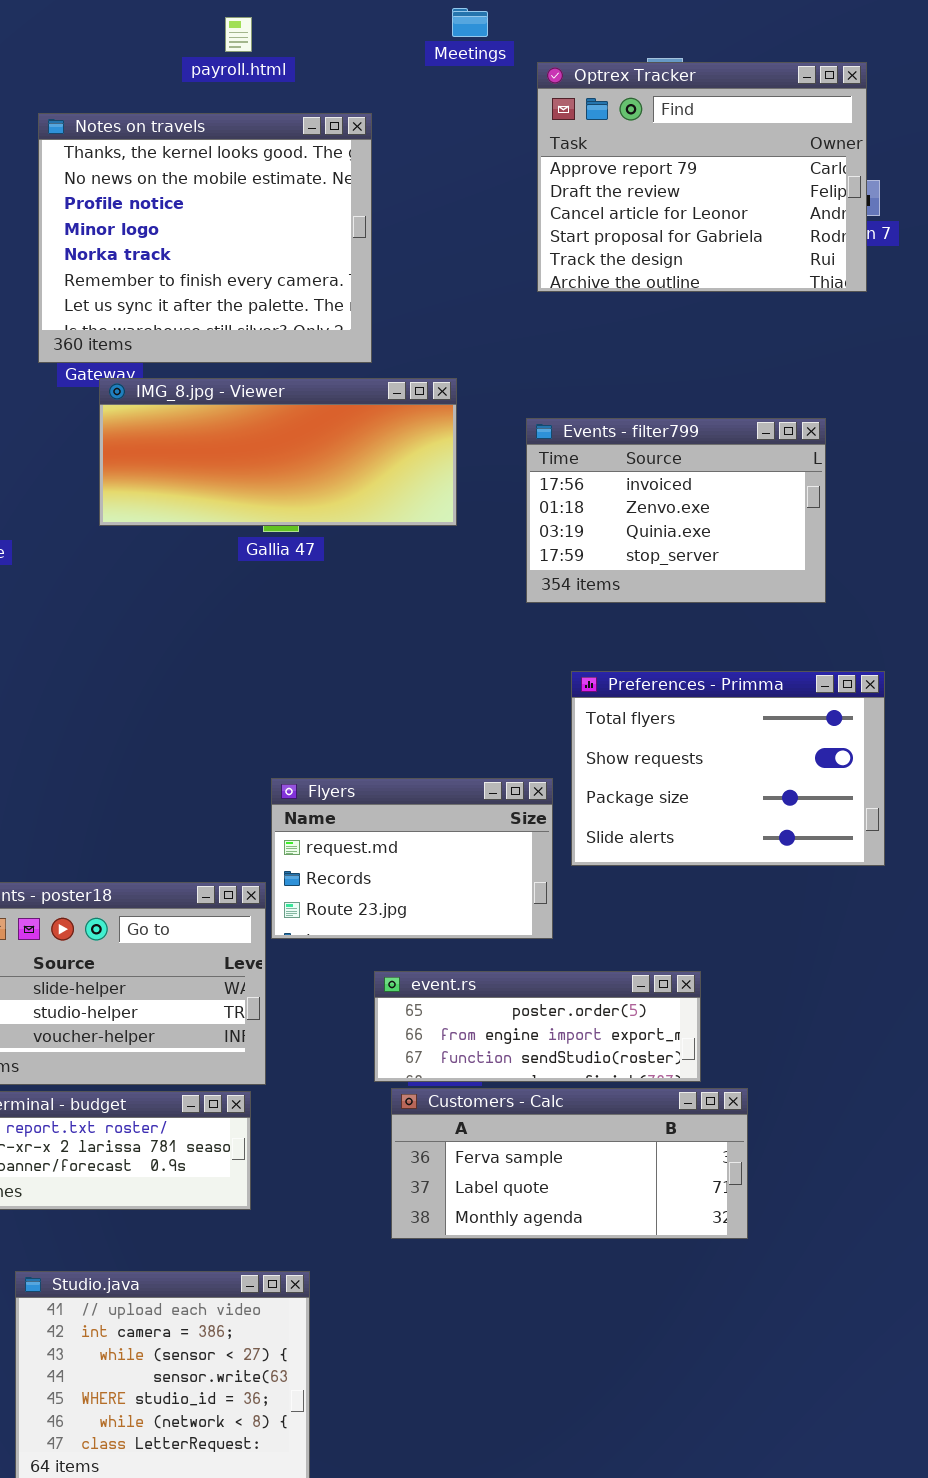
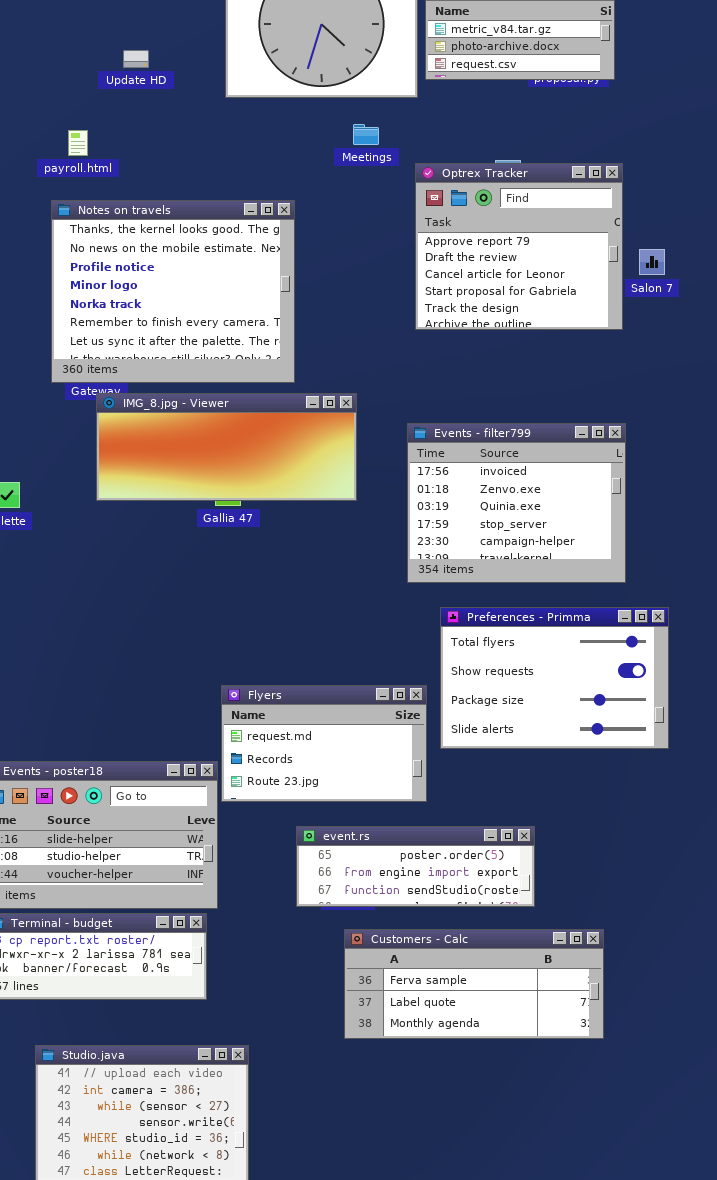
payroll.html: [225,17,252,52] -> [68,130,88,156], moved
Optrex Tracker: [537,62,867,292] -> [415,163,623,330], resized
Events - filter799: [526,418,826,603] -> [407,423,626,583], resized
Customers - Calc: [391,1088,748,1239] -> [344,929,604,1039], moved

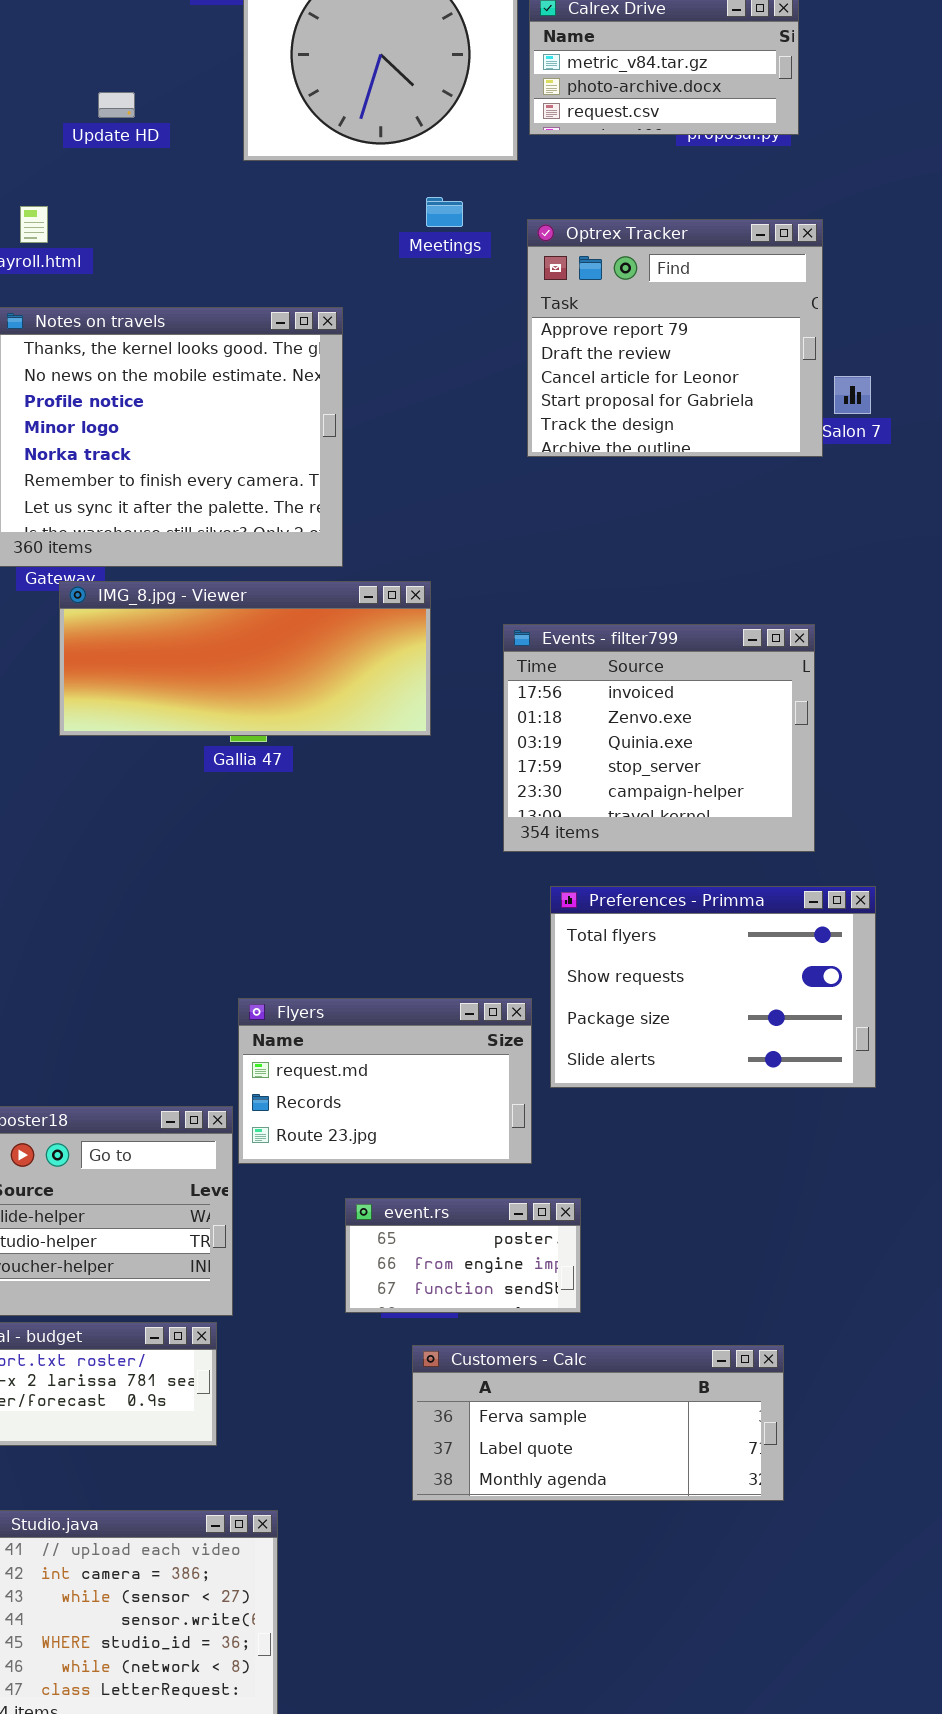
Optrex Tracker: [415,163,623,330] -> [527,219,823,457], moved
event.rs: [296,826,535,907] -> [345,1198,581,1313], resized

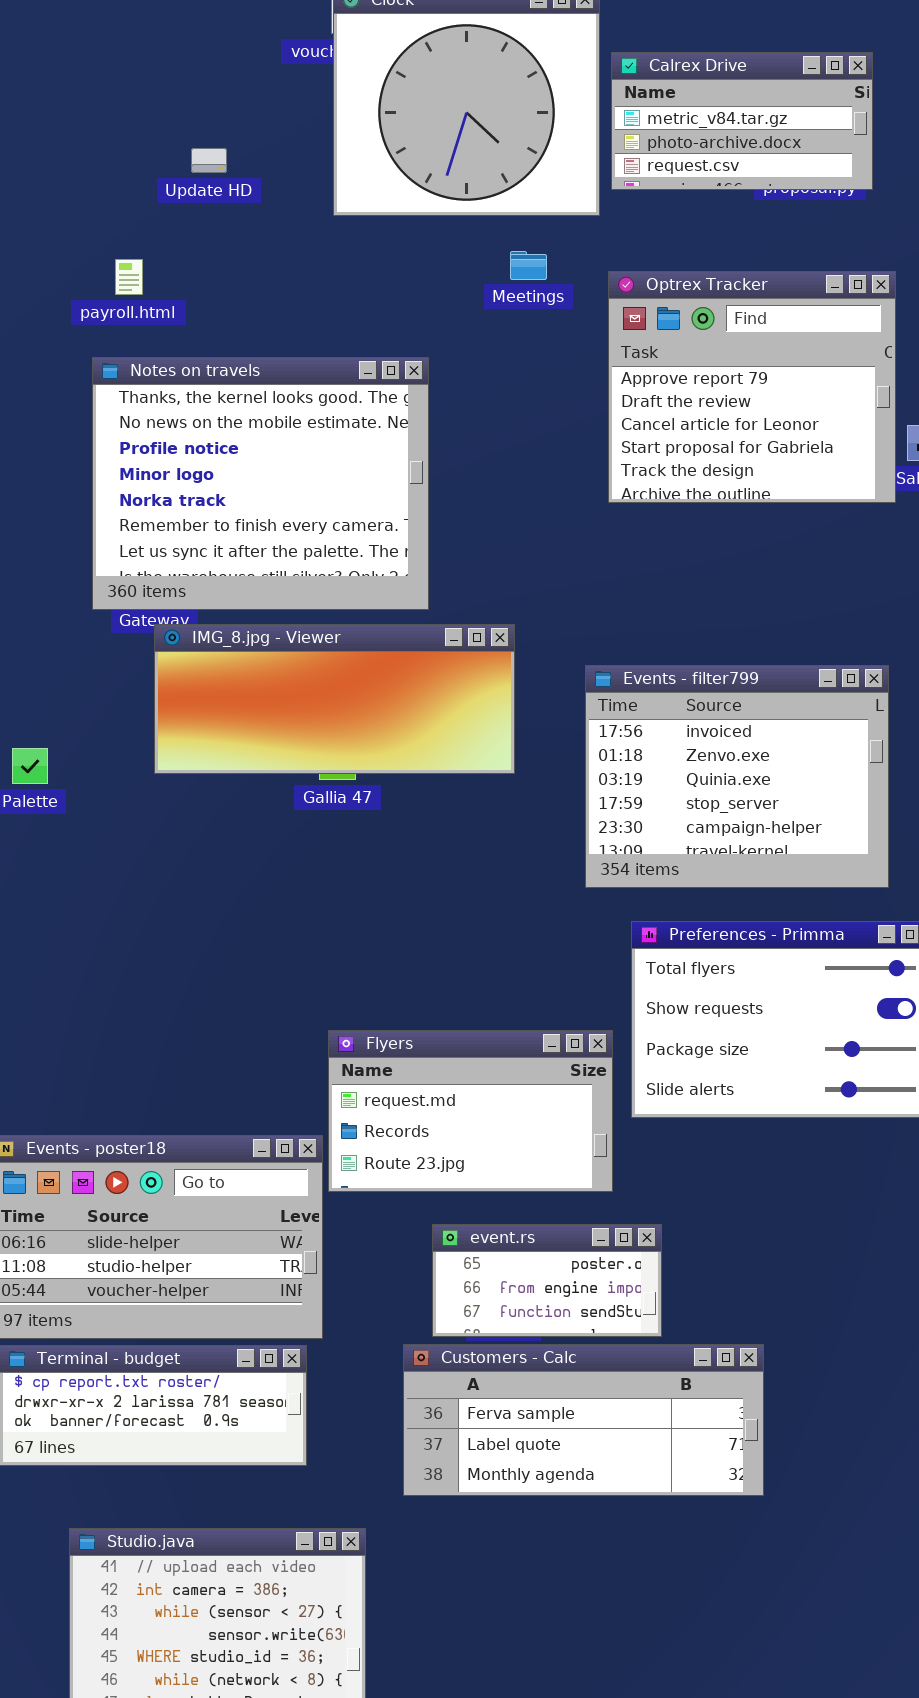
Customers - Calc: [412,1345,784,1501] -> [403,1344,764,1496], moved

